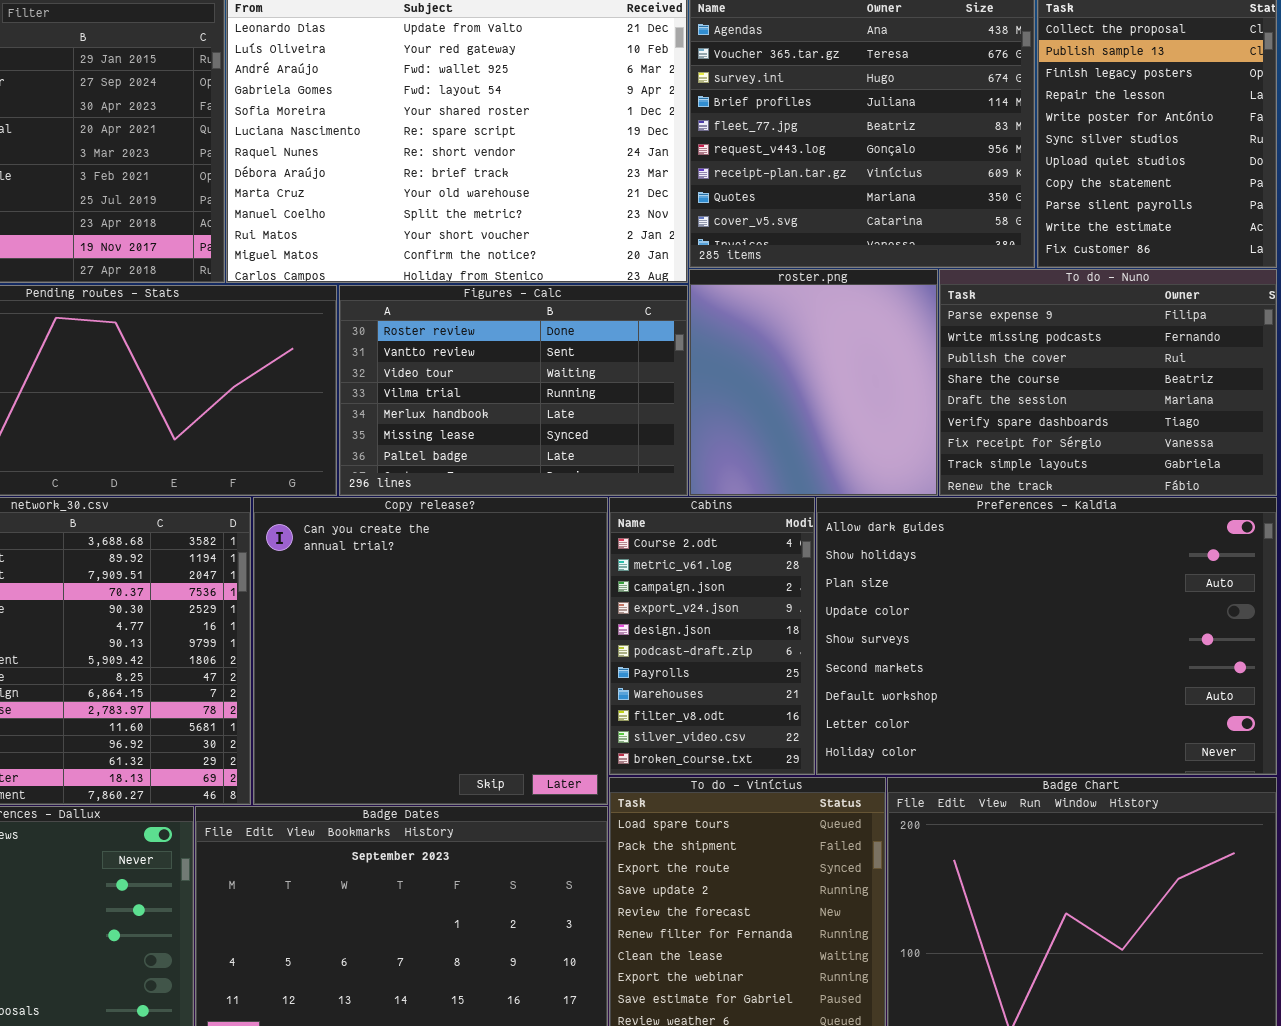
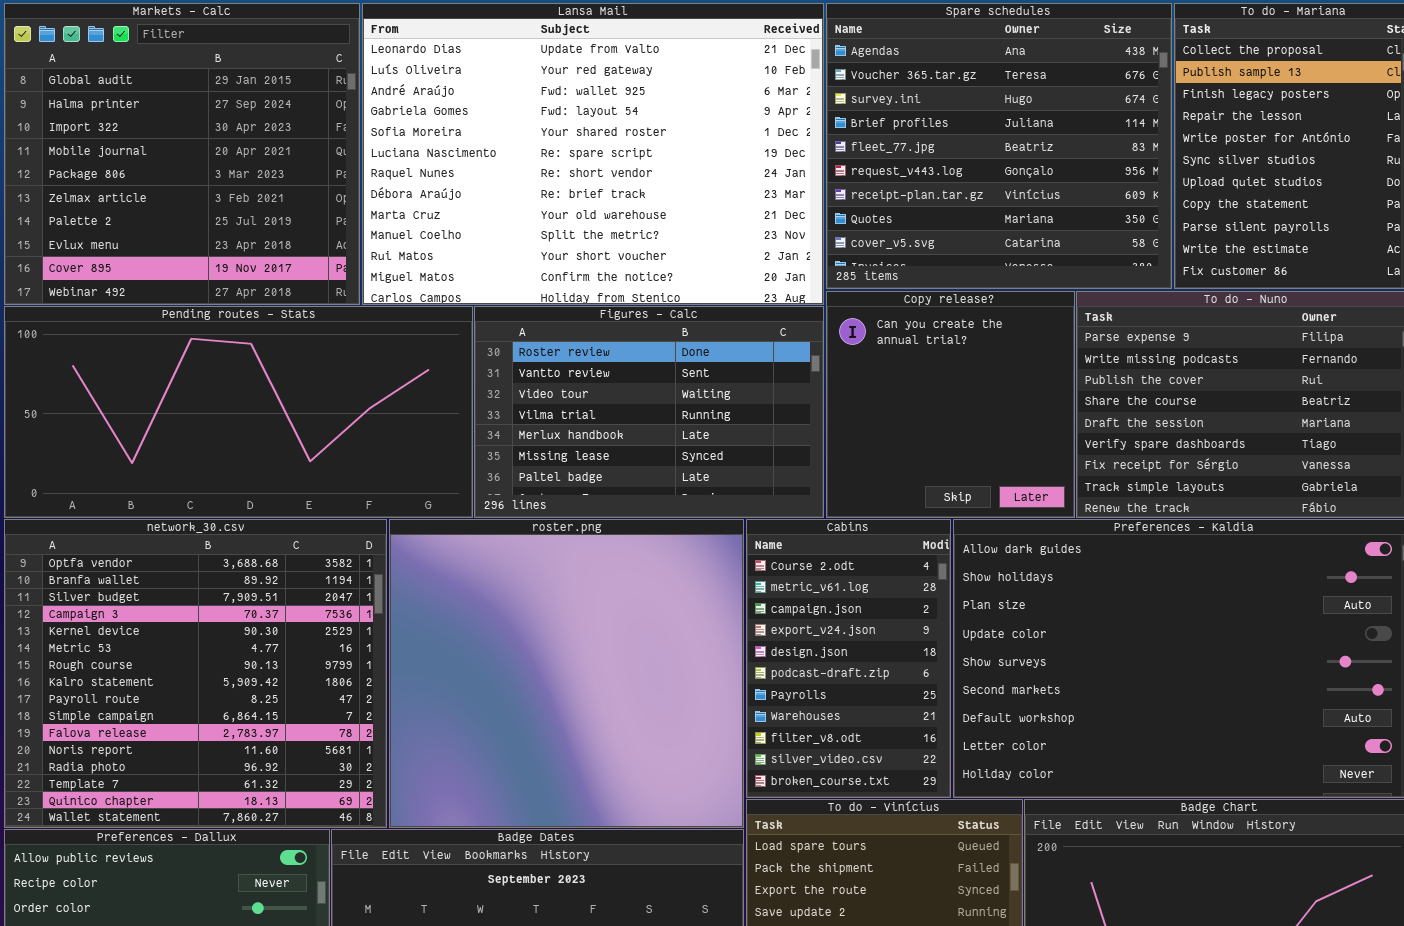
roster.png: [689,269,938,496] -> [389,519,744,828], moved, resized
Copy release?: [253,497,608,805] -> [826,291,1075,518], moved, resized

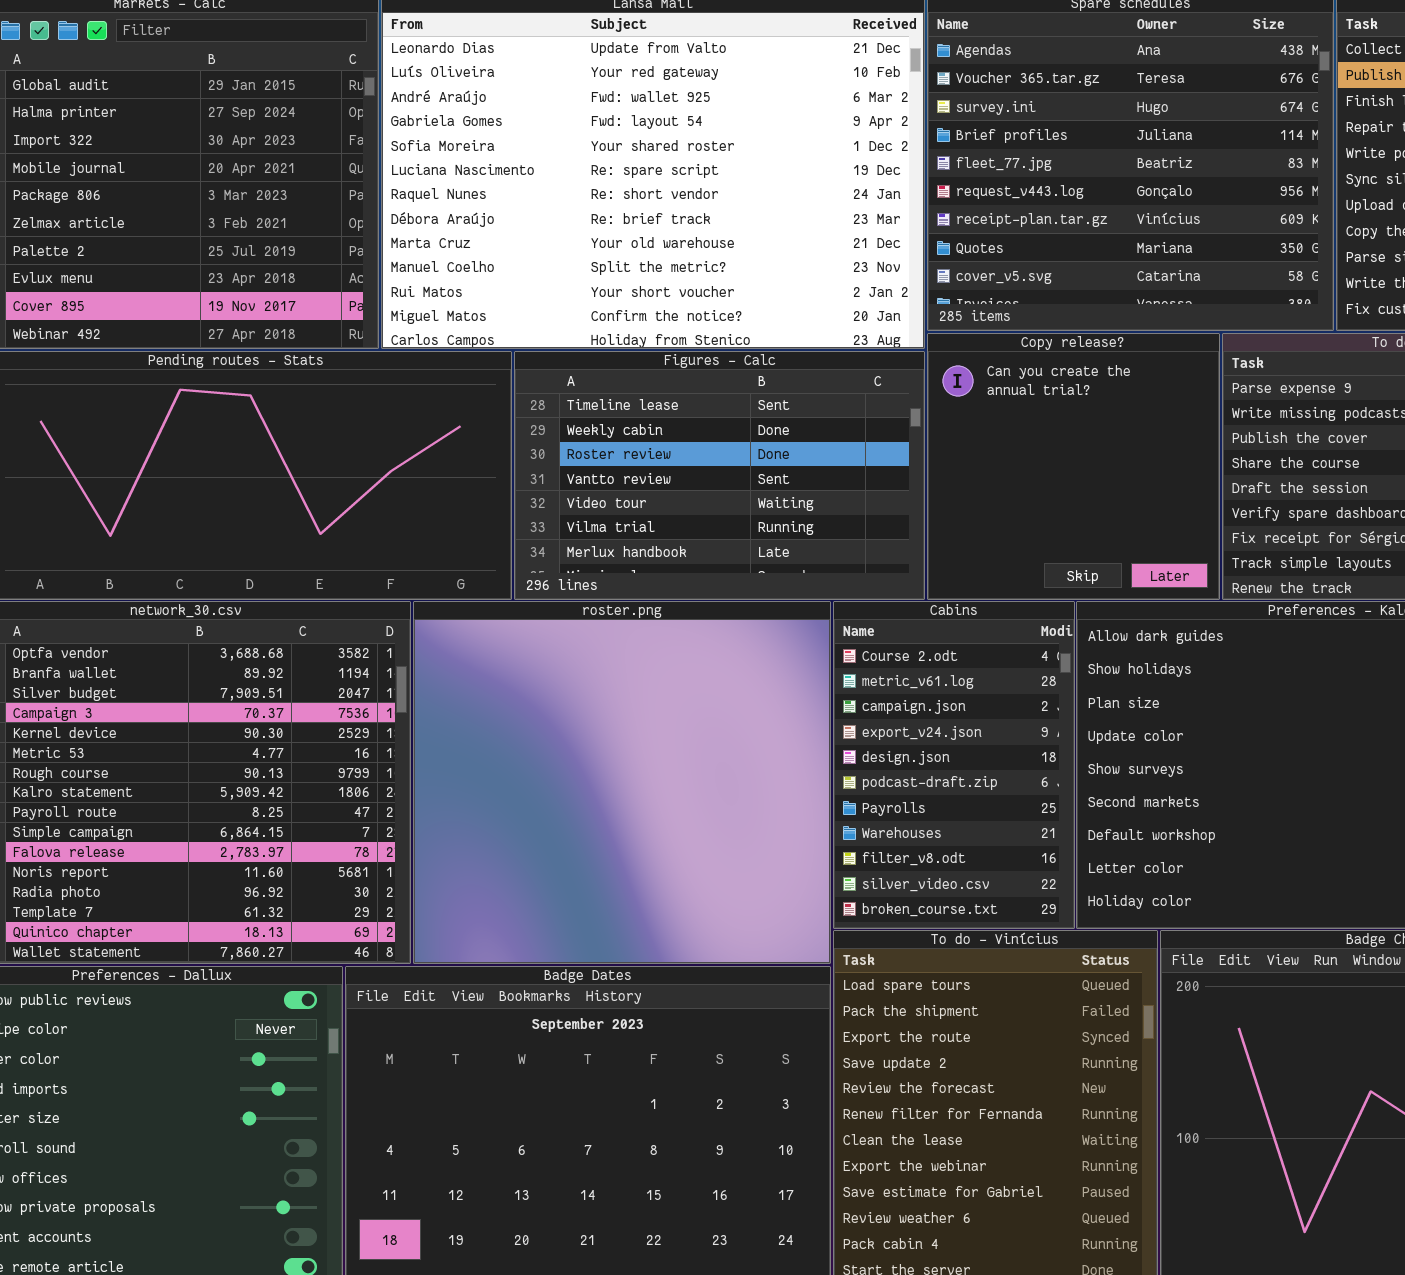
Figures - Calc: [474,306,824,518] -> [514,351,925,600], scrolled up 2 rows

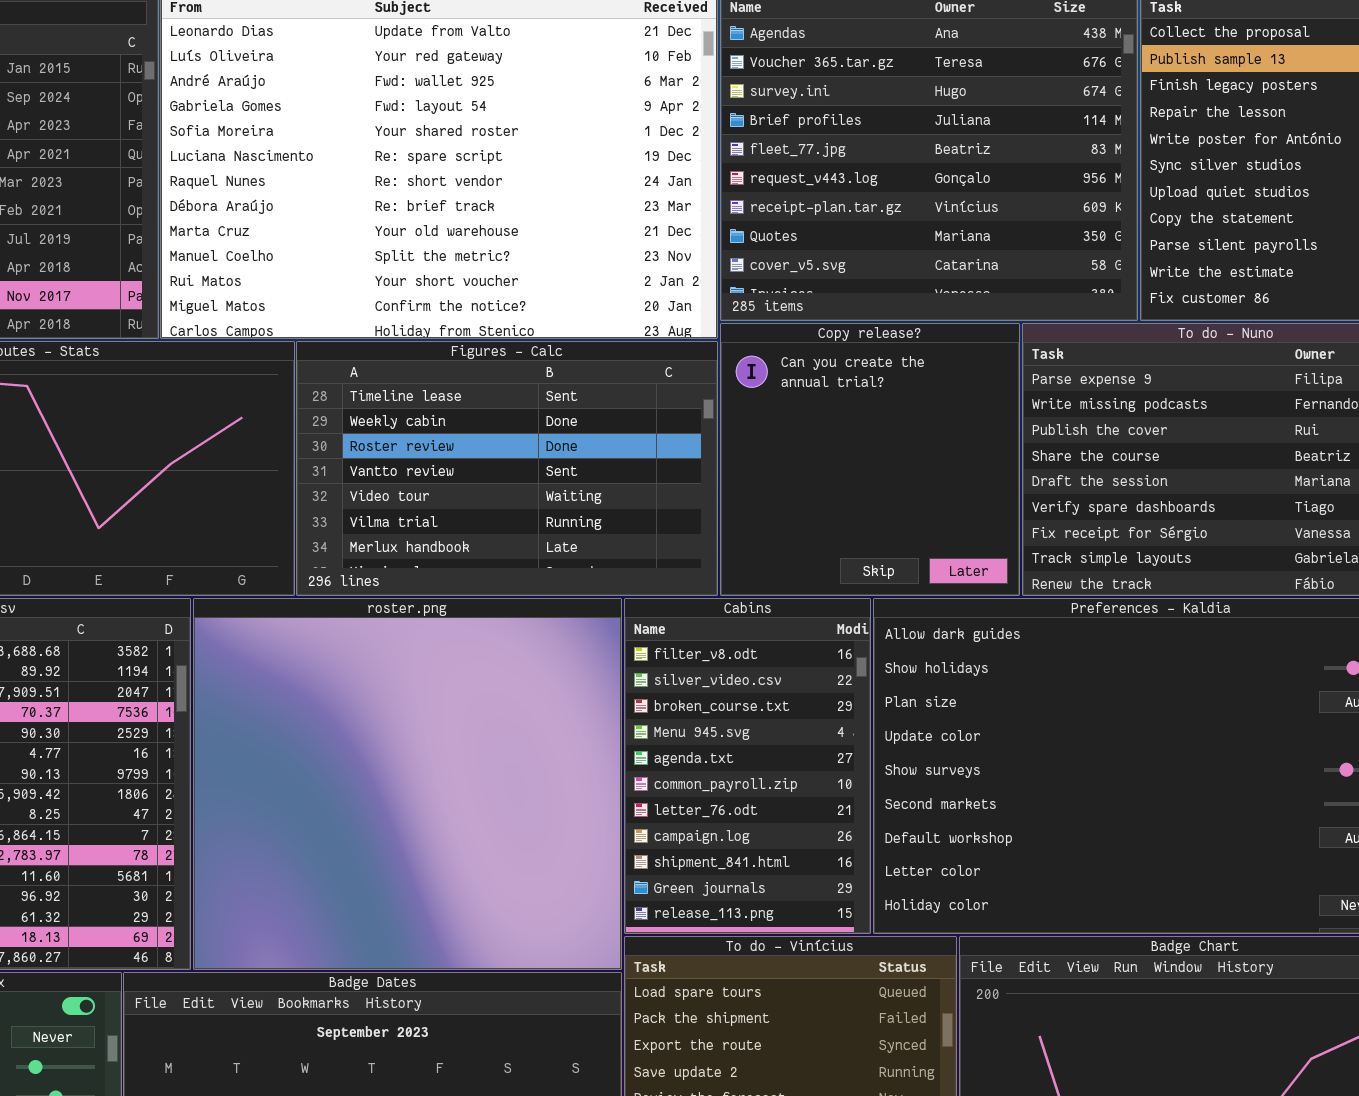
Cabins: [833,601,1075,929] -> [624,598,871,934], scrolled down 8 rows

